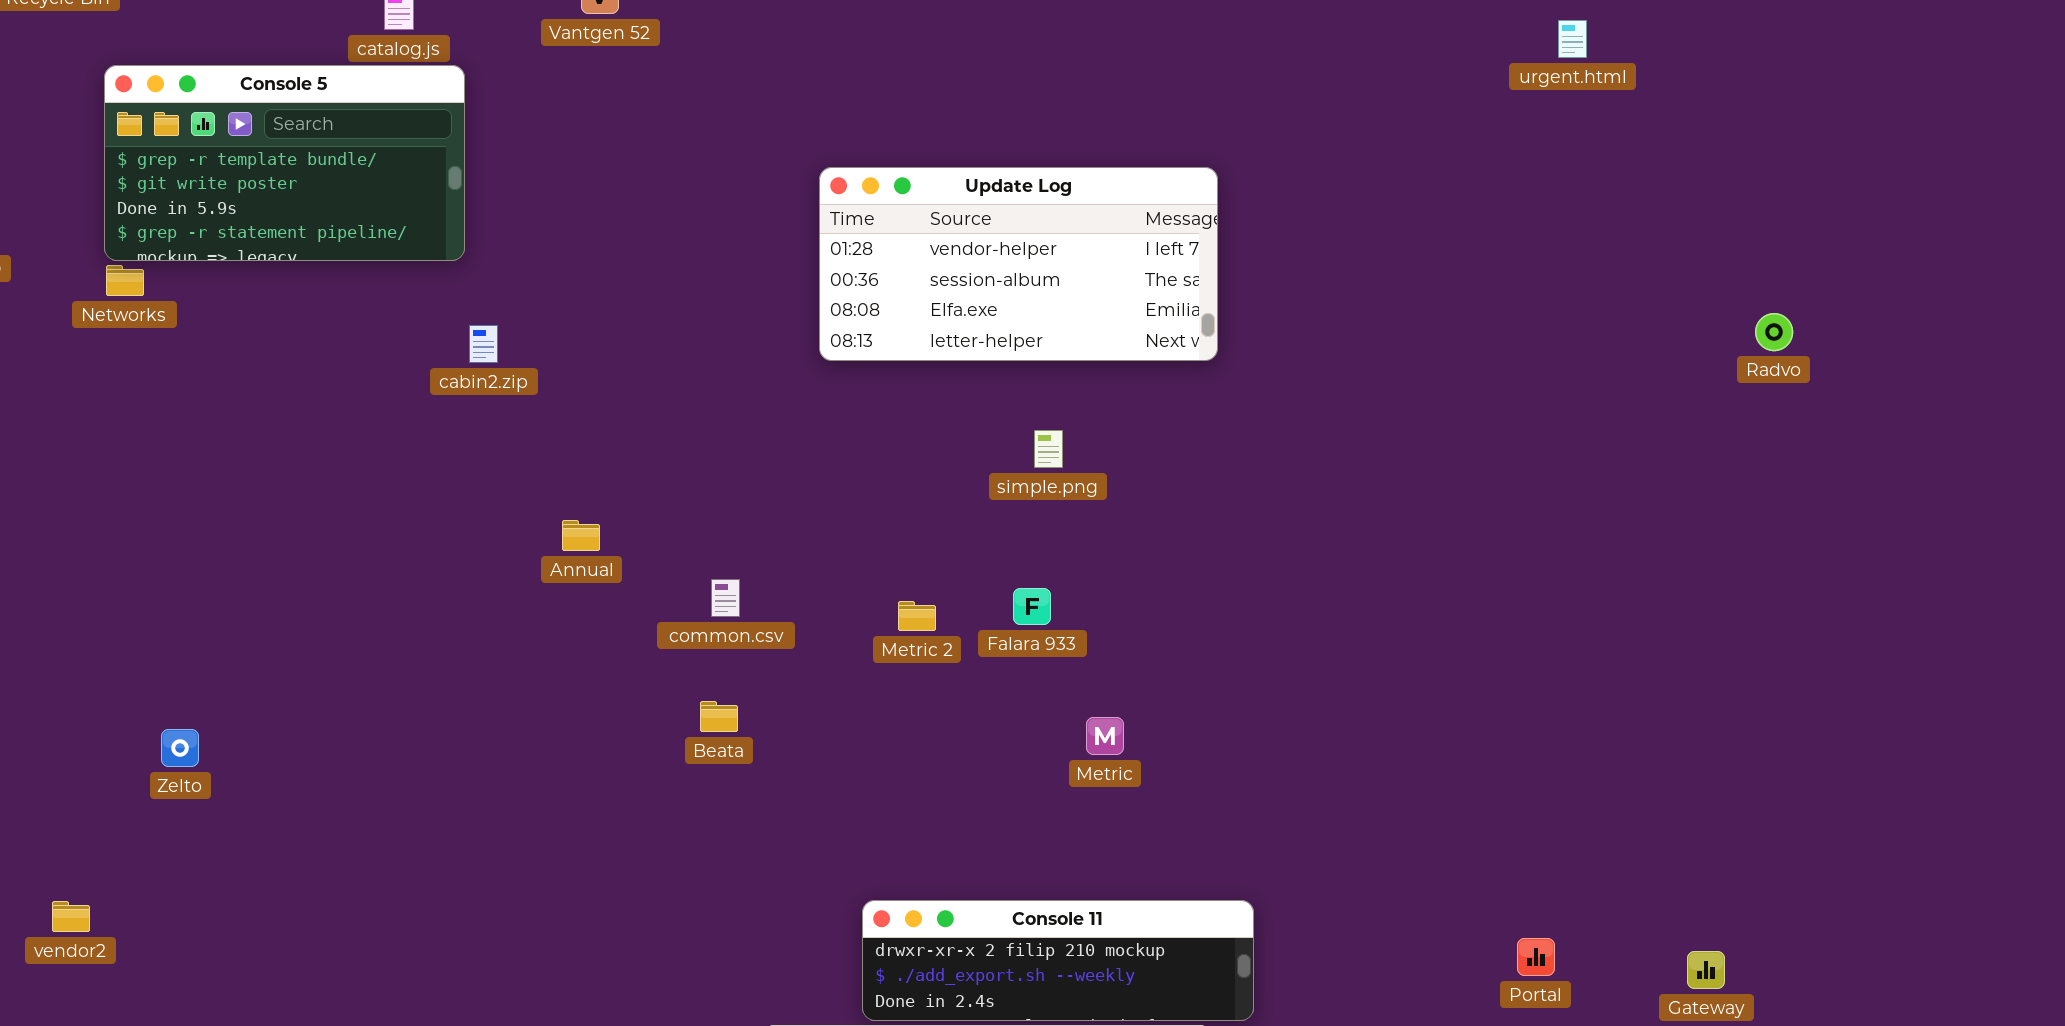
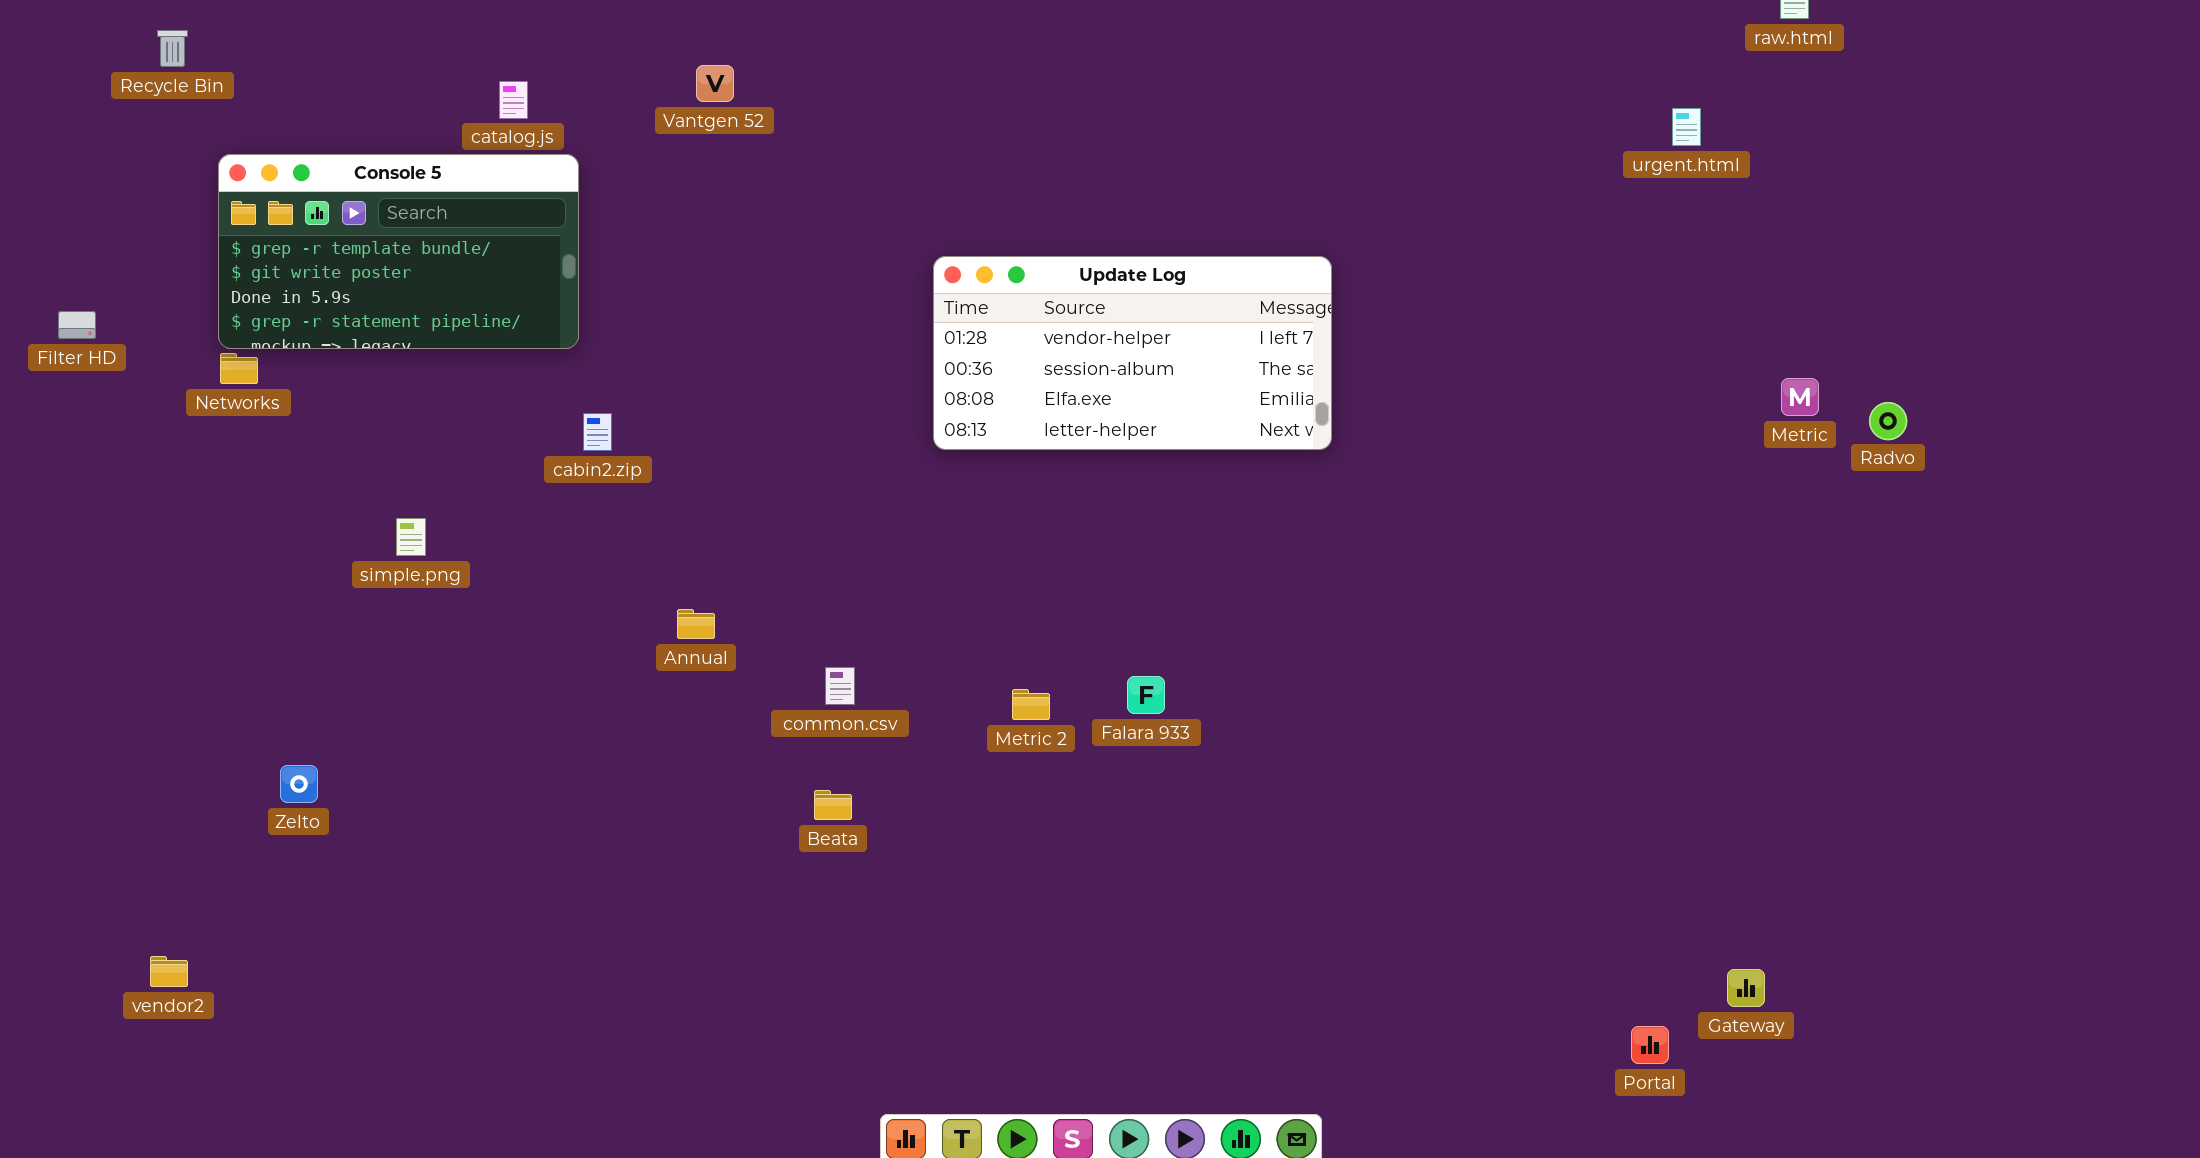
simple.png: [1034,430,1063,468] -> [396,518,426,556], moved
Metric: [1086,717,1124,755] -> [1781,378,1819,416], moved
Zelto: [161,729,199,767] -> [280,765,318,803], moved
Console 11: [862,900,1254,1021] -> none, closed
vendor2: [52,901,90,932] -> [150,956,188,987], moved
Gateway: [1687,951,1725,989] -> [1727,969,1765,1007], moved

